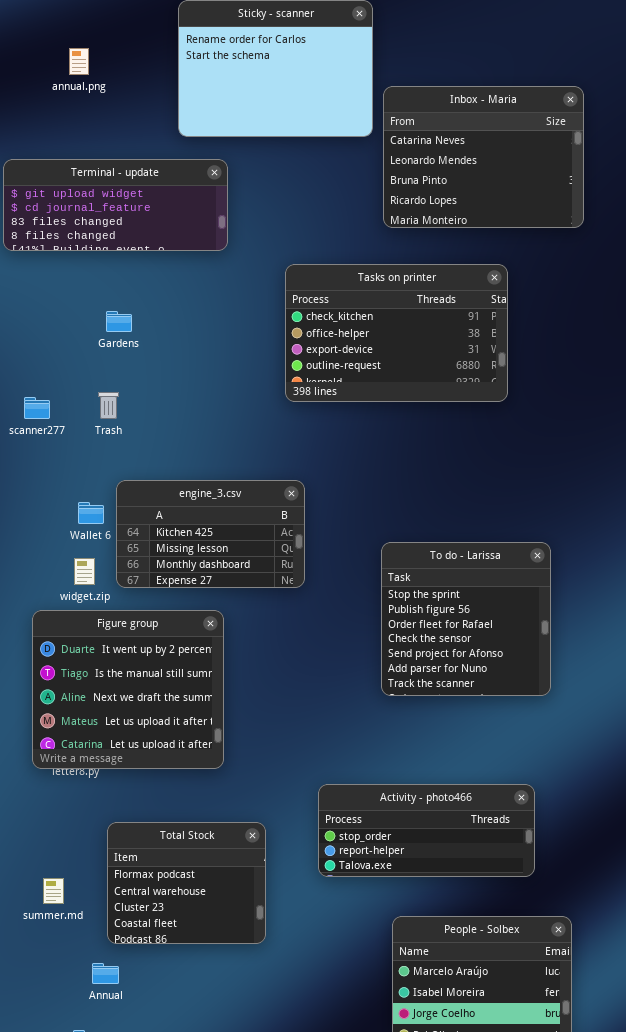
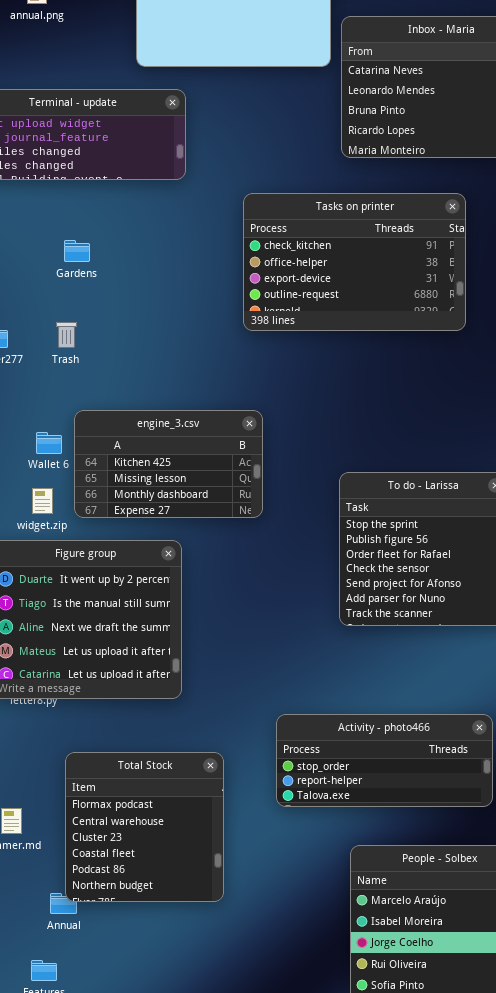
Total Stock: [107,822,266,944] -> [65,752,224,902], resized

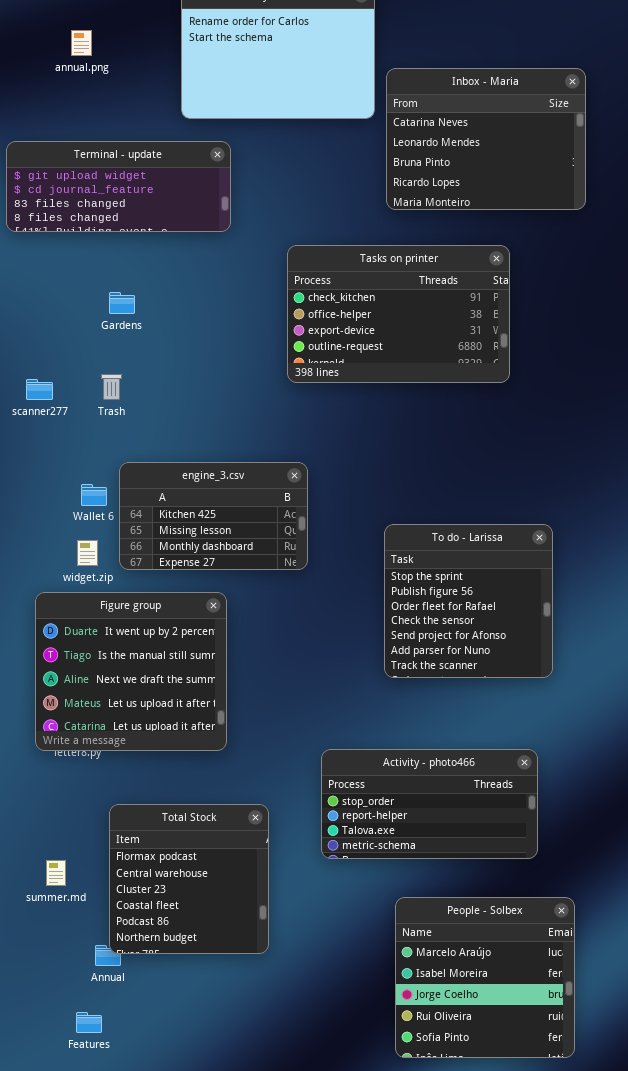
Activity - photo466: [276,714,493,807] -> [321,749,538,859], resized

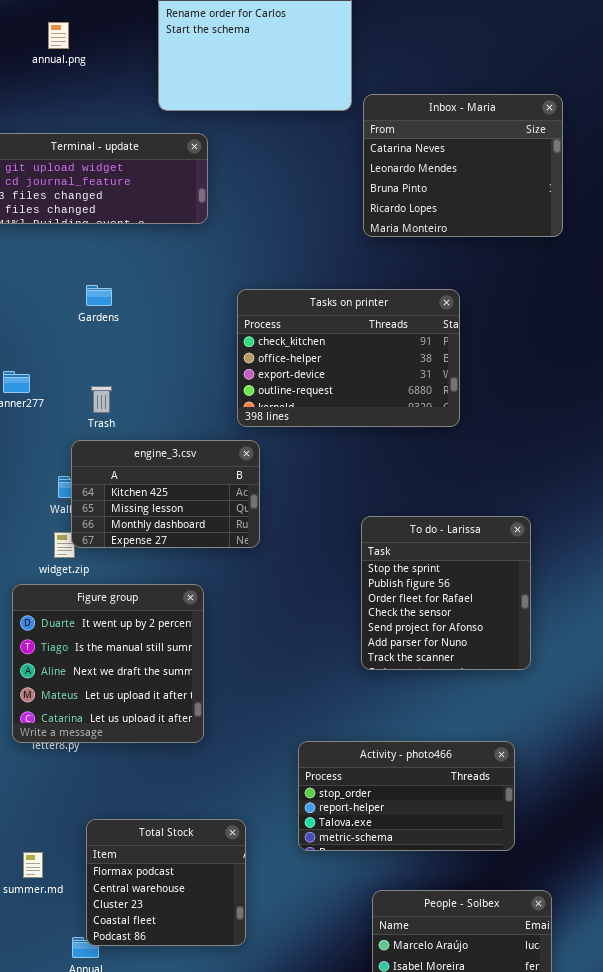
Inbox - Maria: [386,68,586,210] -> [363,94,563,237], moved
Tasks on printer: [287,245,510,383] -> [237,289,460,427], moved
Trash: [101,374,122,400] -> [91,386,112,413], moved
engine_3.csv: [119,462,308,570] -> [71,440,260,548], moved
Total Stock: [109,804,269,954] -> [86,819,246,946], resized

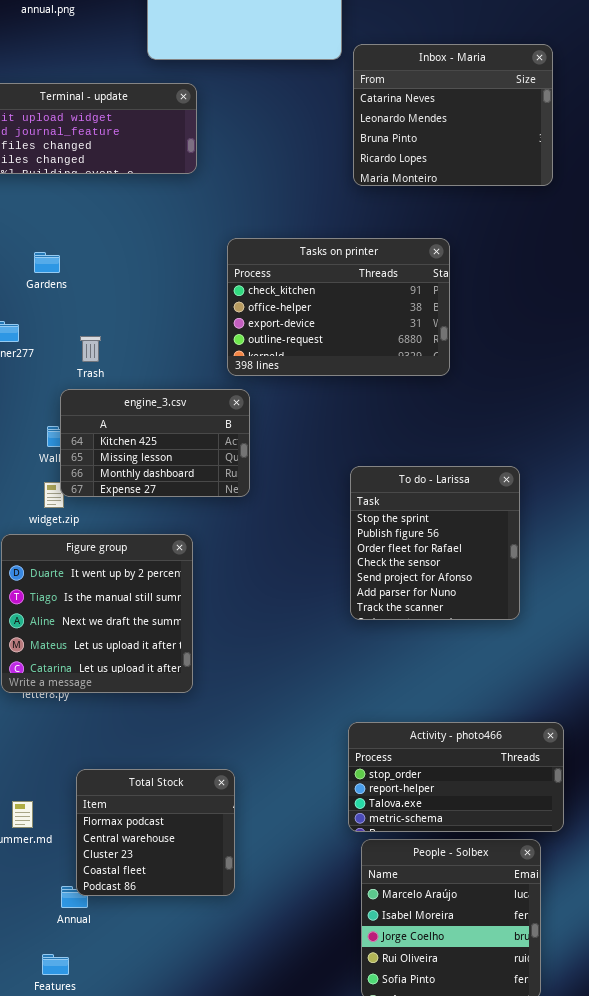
Gardens: [86,285,112,306] -> [34,252,60,273], moved
Activity - photo466: [298,741,515,851] -> [348,722,564,832], moved

